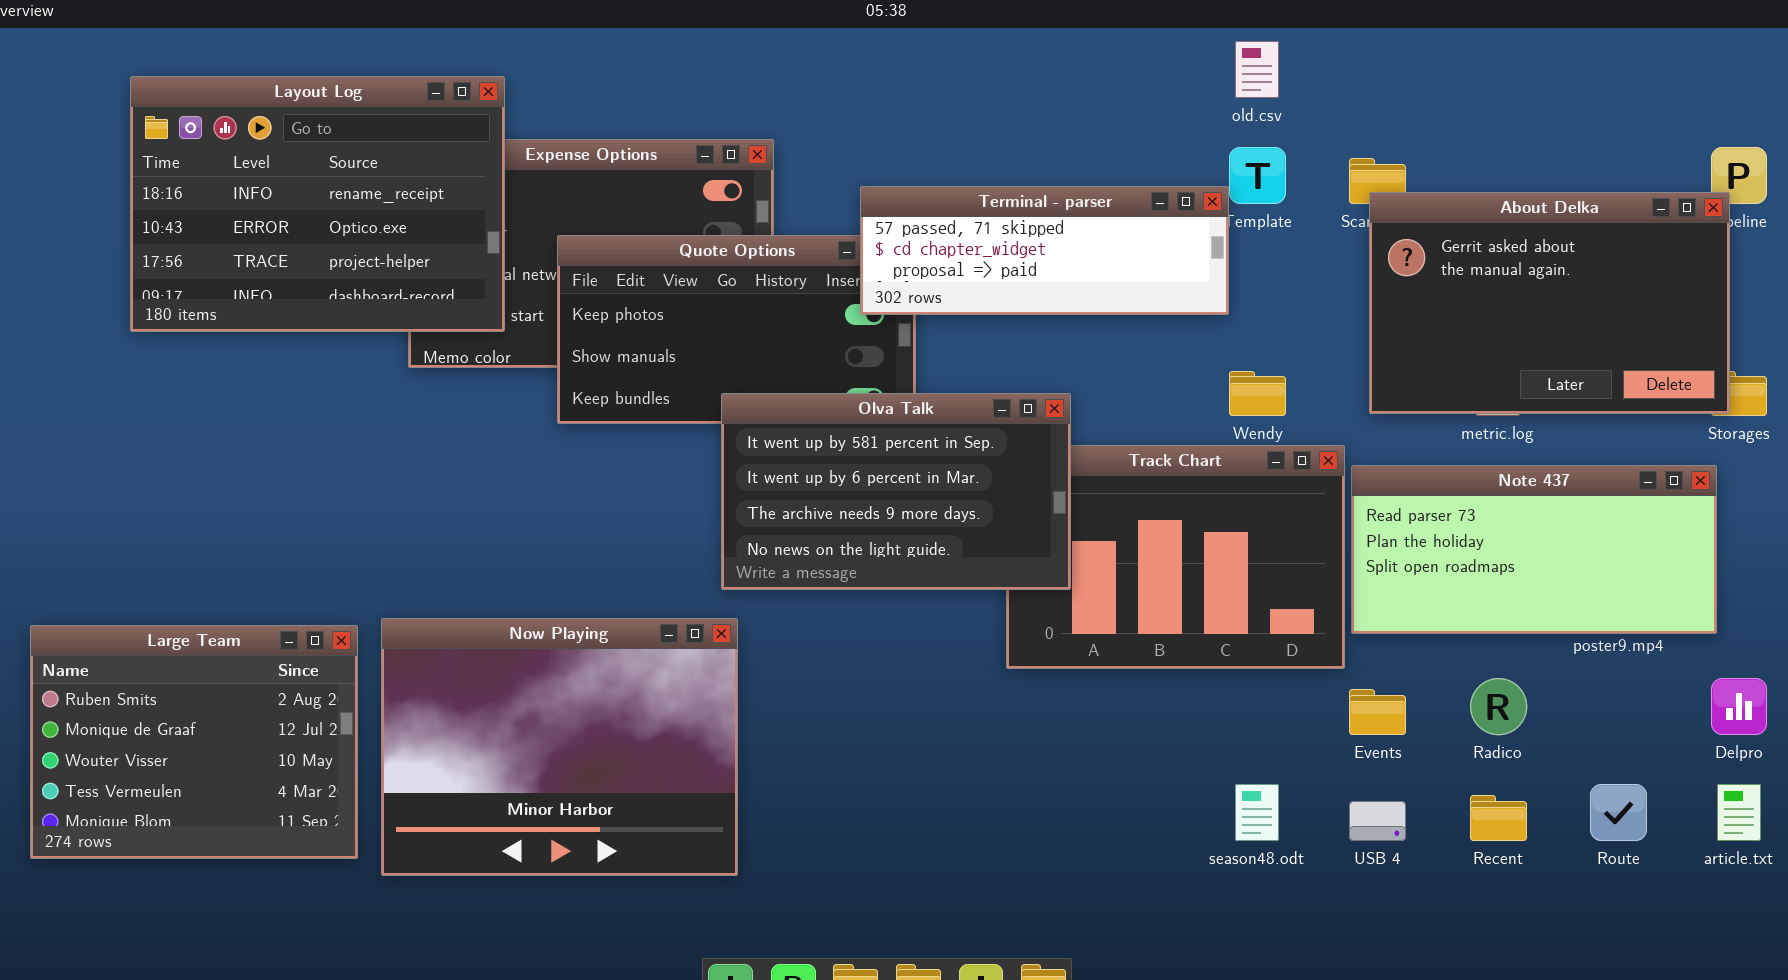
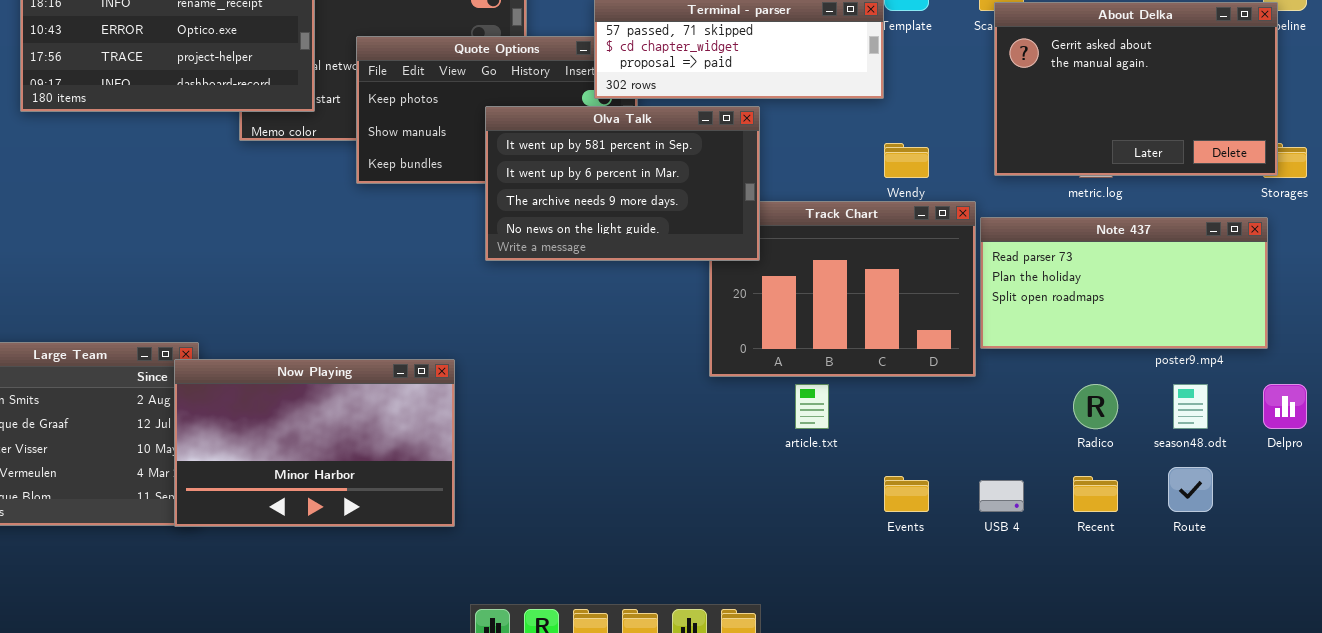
Olva Talk: [721,393,1071,590] -> [485,106,760,261], moved
Now Playing: [381,618,738,876] -> [174,359,455,527], moved, resized
Events: [1349,689,1406,735] -> [884,476,929,512], moved
season48.odt: [1235,784,1279,841] -> [1173,384,1208,429], moved
article.txt: [1717,784,1761,841] -> [795,384,829,429], moved

